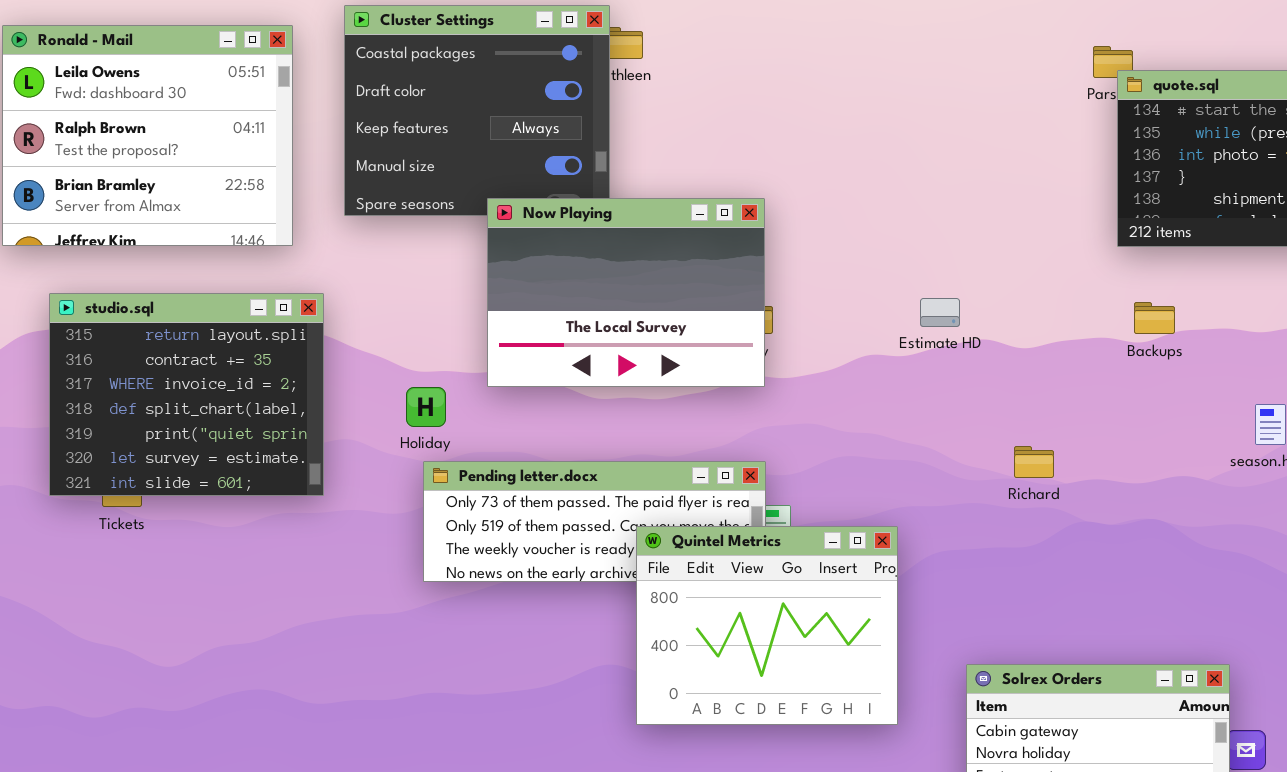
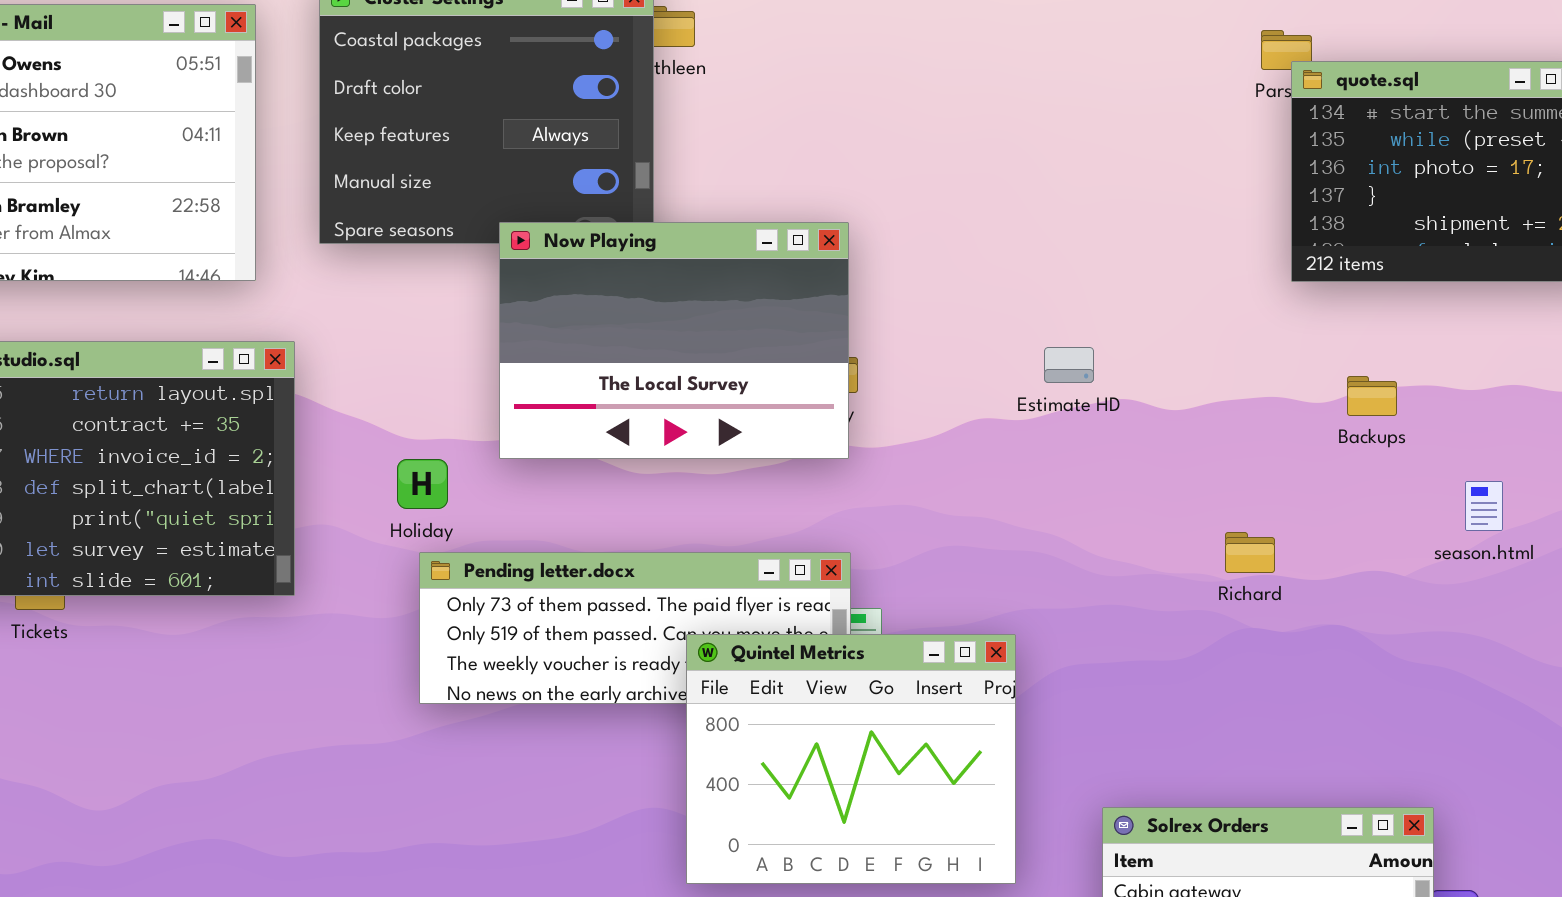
Backups: [1134,302,1175,334] -> [1347,376,1397,416], moved
Richard: [1014,446,1054,478] -> [1225,532,1275,573], moved

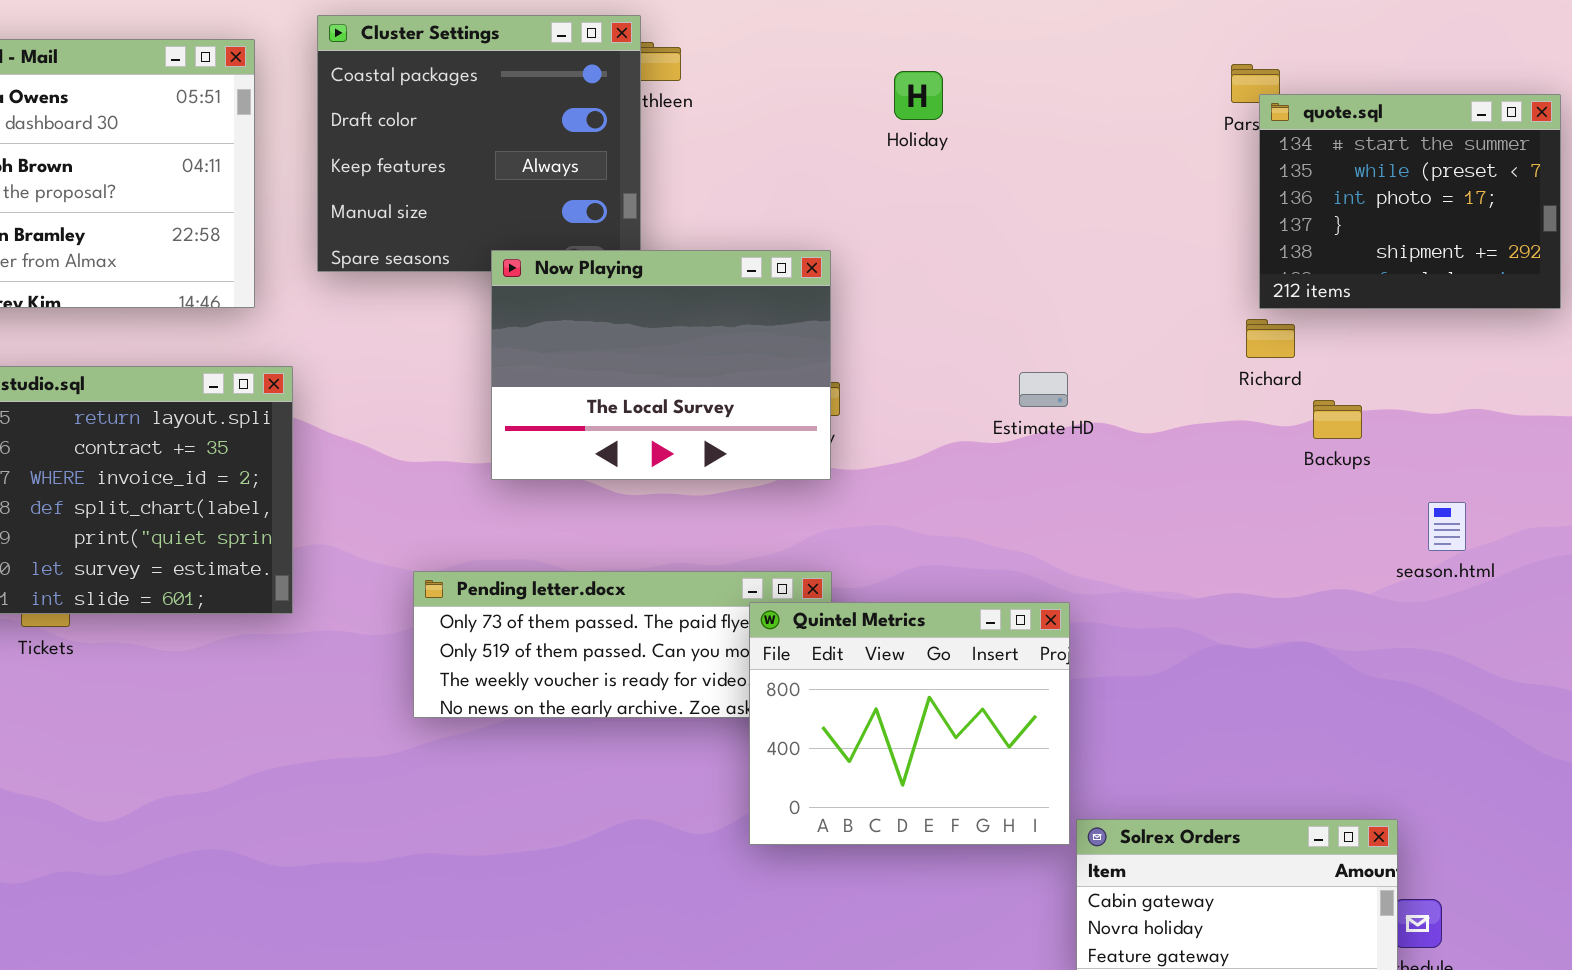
Holiday: [397,459,448,509] -> [894,71,943,120], moved
Richard: [1225,532,1275,573] -> [1246,319,1295,358], moved
Quintel Metrics: [686,634,1016,884] -> [749,602,1070,845], moved

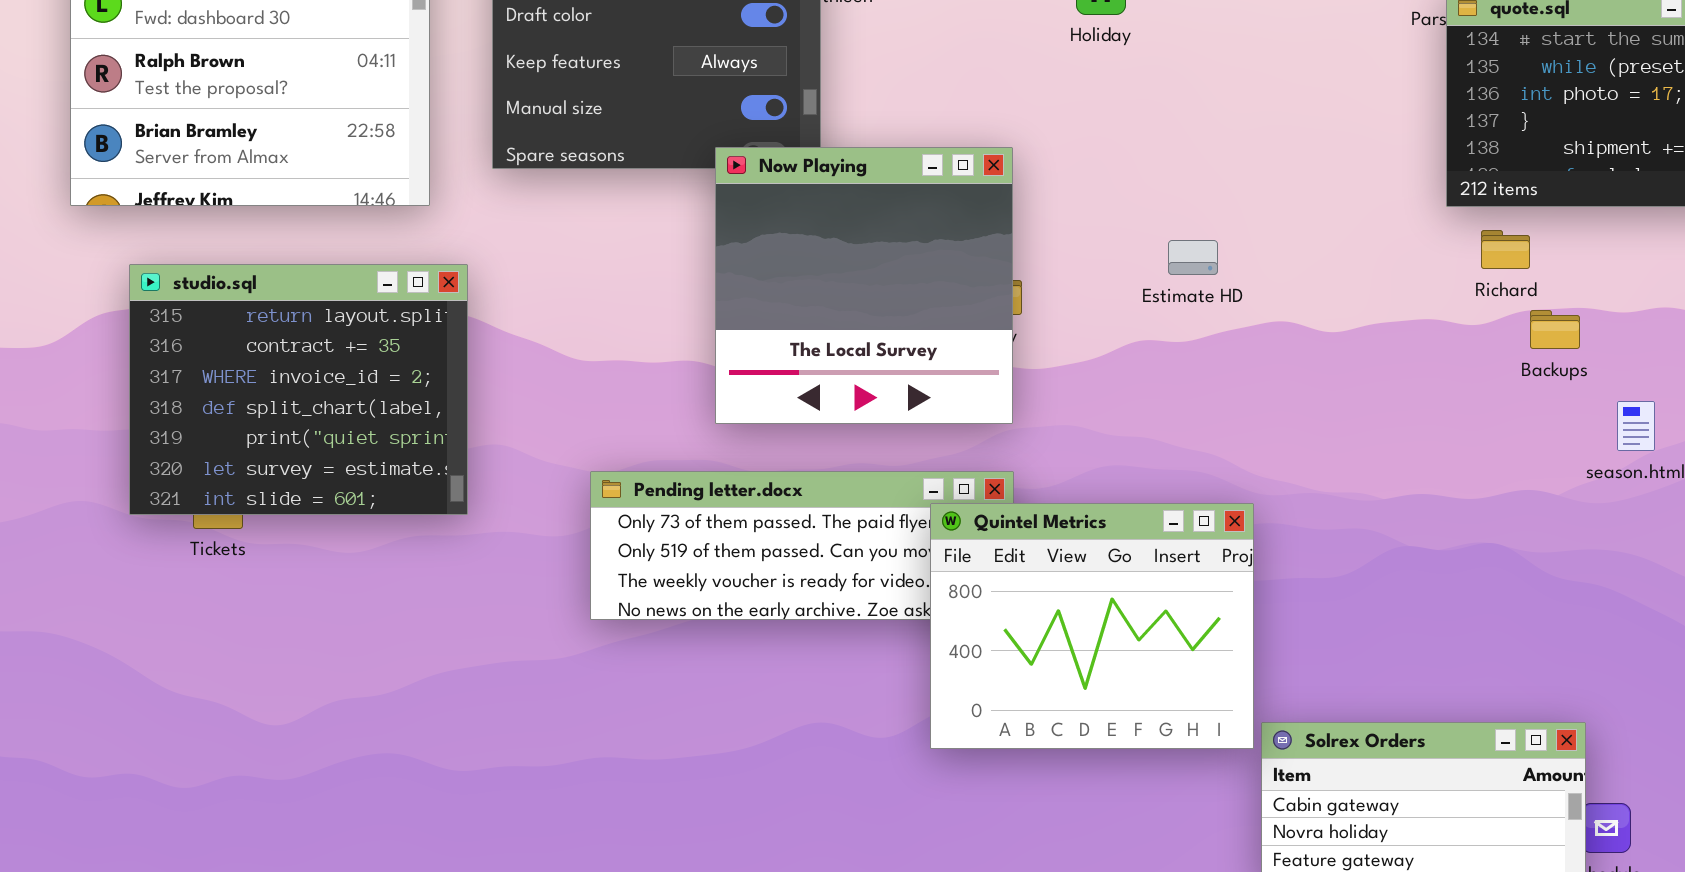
Now Playing: [491,250,831,480] -> [715,147,1013,424], resized
Richard: [1246,319,1295,358] -> [1481,230,1530,269], moved
Estimate HD: [1019,372,1068,407] -> [1168,240,1218,275], moved
Backups: [1313,400,1362,439] -> [1530,310,1580,349], moved

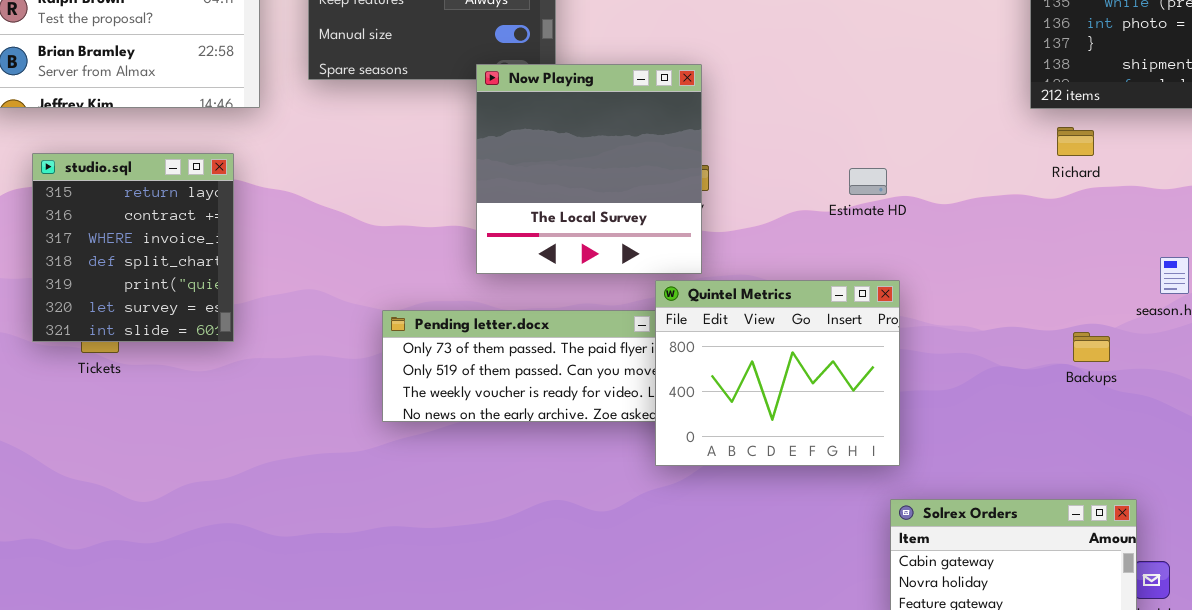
Estimate HD: [1168,240,1218,275] -> [849,168,887,195], moved
studio.sql: [129,264,468,515] -> [32,153,234,342], resized
Backups: [1530,310,1580,349] -> [1073,332,1110,362], moved
Quintel Metrics: [930,503,1254,749] -> [655,280,900,466], moved

